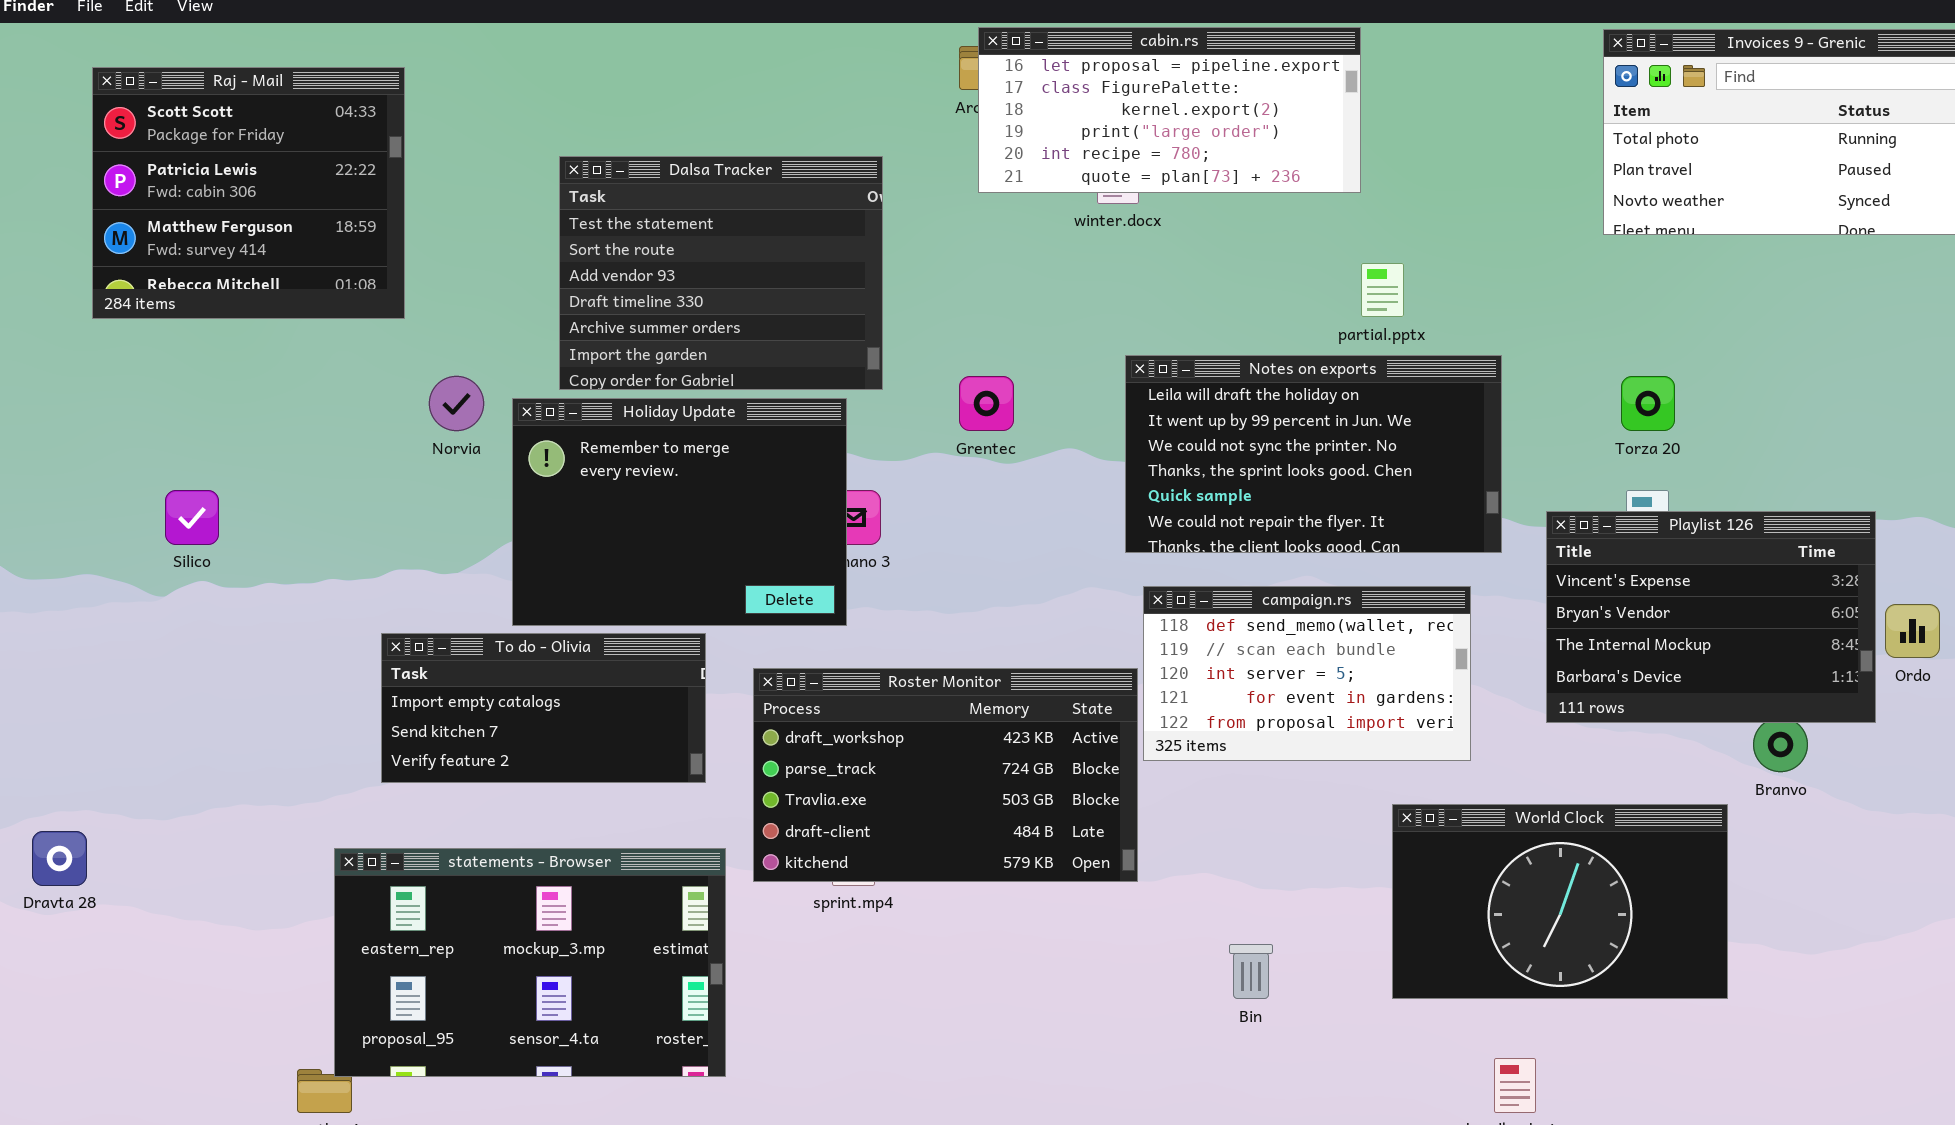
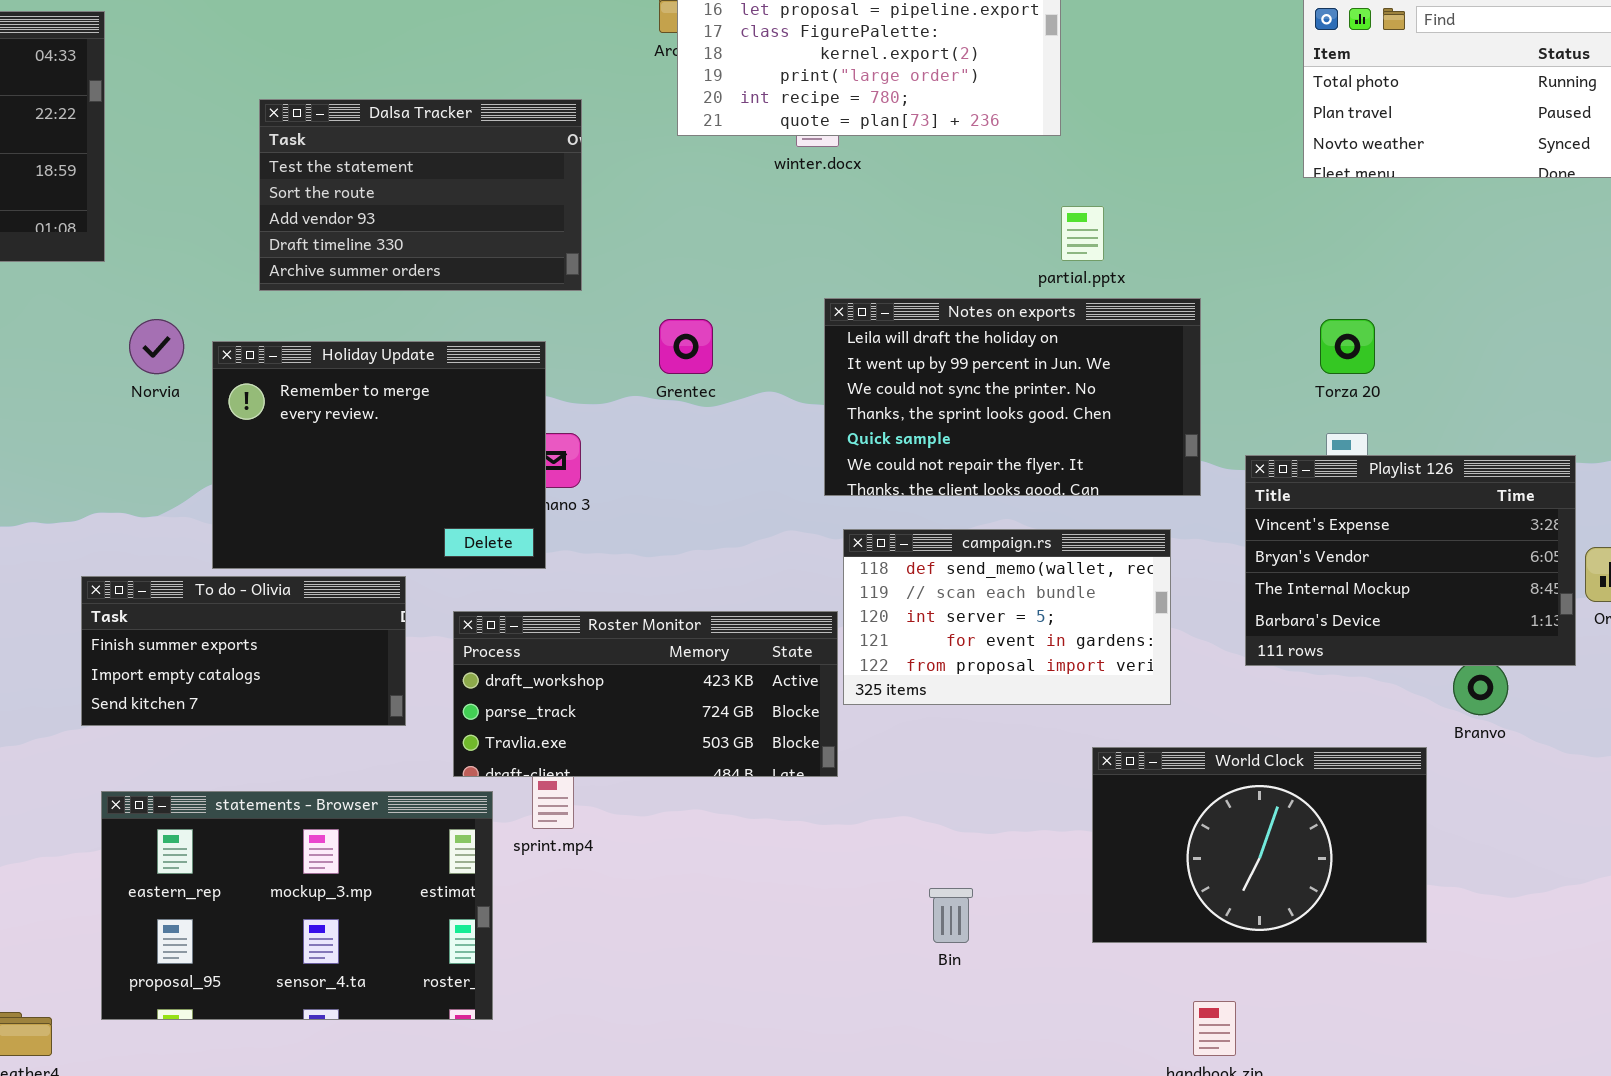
Dalsa Tracker: [559,156,883,390] -> [259,99,582,291], resized
To do - Olivia: [381,633,706,783] -> [81,576,406,726], scrolled up 1 row
Roster Monitor: [753,668,1138,882] -> [453,611,838,777], resized
statements - Browser: [334,848,726,1077] -> [101,791,493,1020], moved

